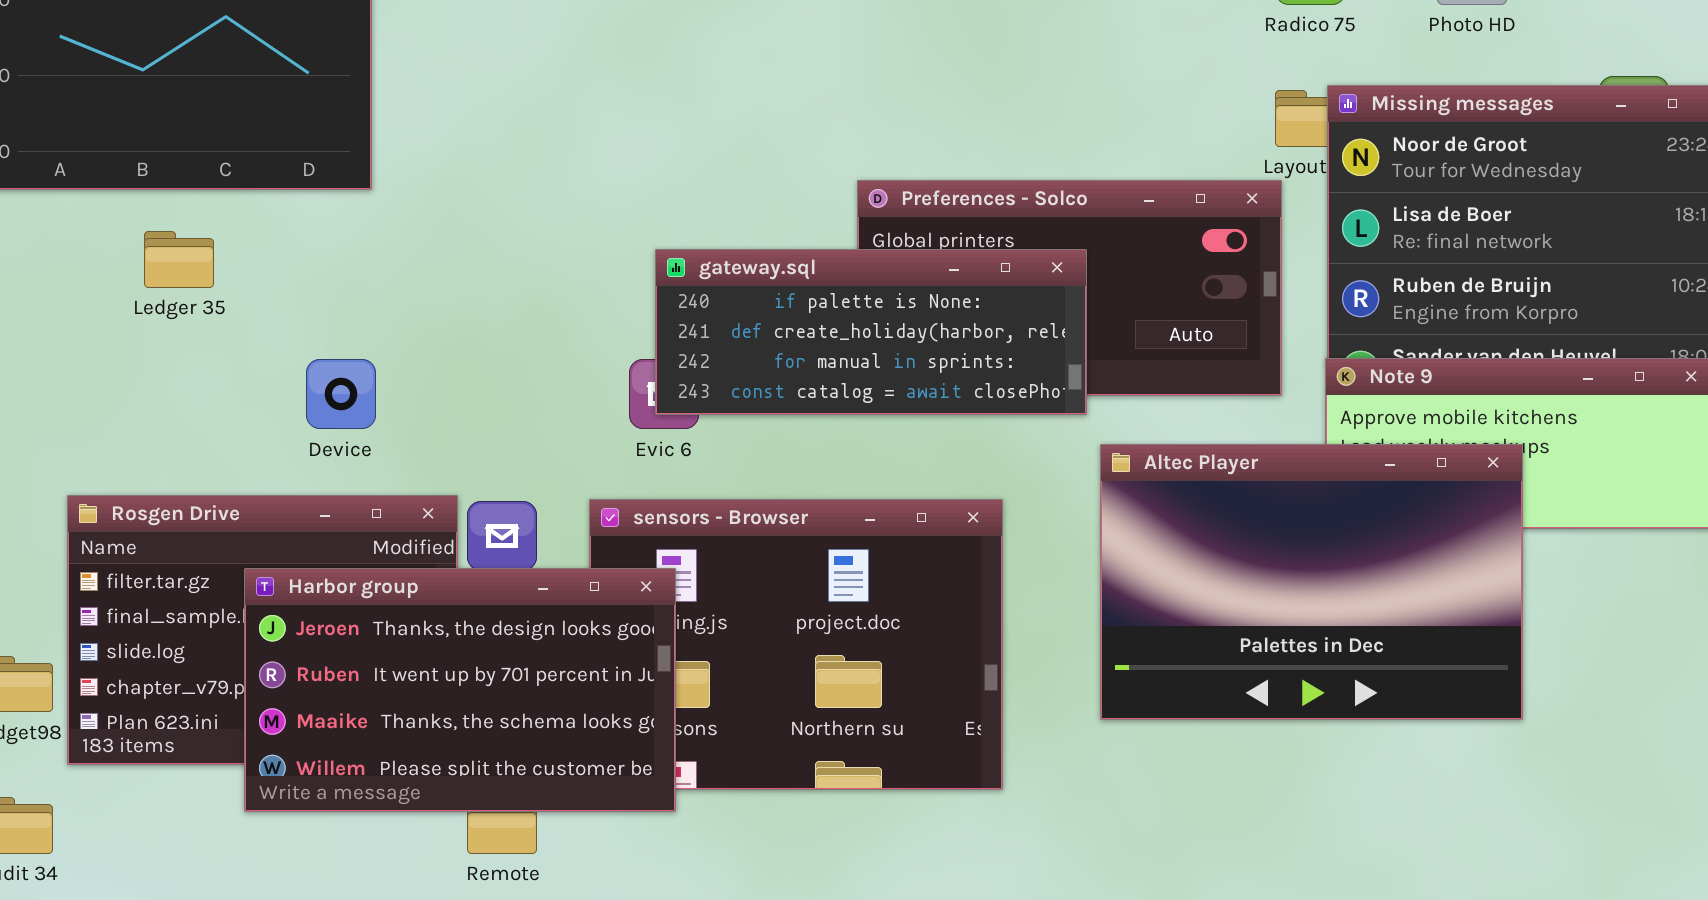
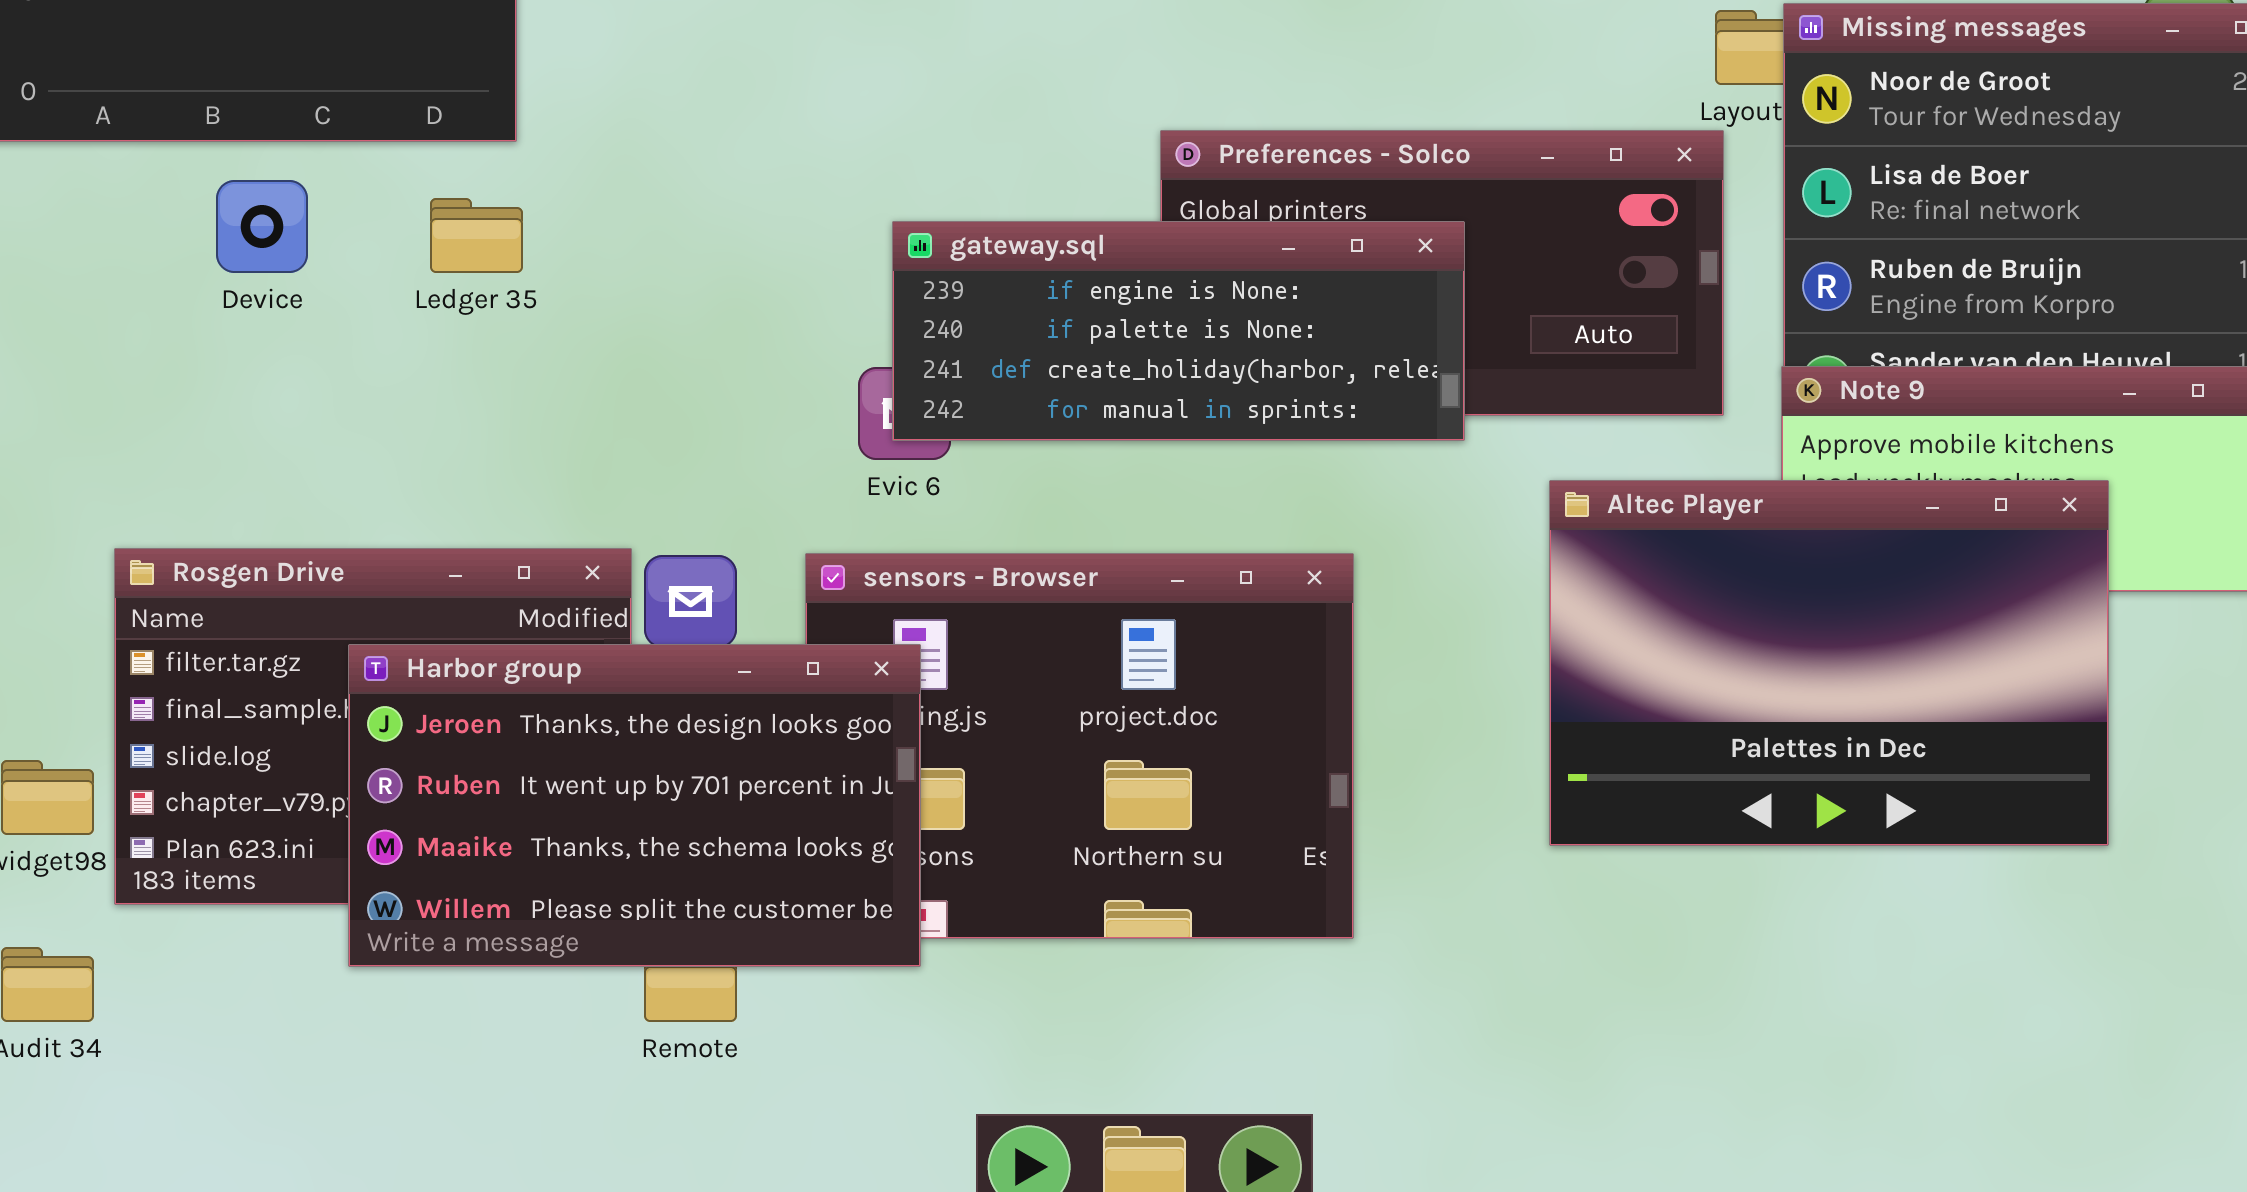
Ledger 35: [144,231,214,288] -> [430,198,523,273], moved
gateway.sql: [655,249,1087,415] -> [892,221,1465,441], scrolled up 1 row
Device: [306,359,376,429] -> [216,180,308,273], moved
Altec Player: [1100,444,1523,720] -> [1549,480,2109,846], moved

